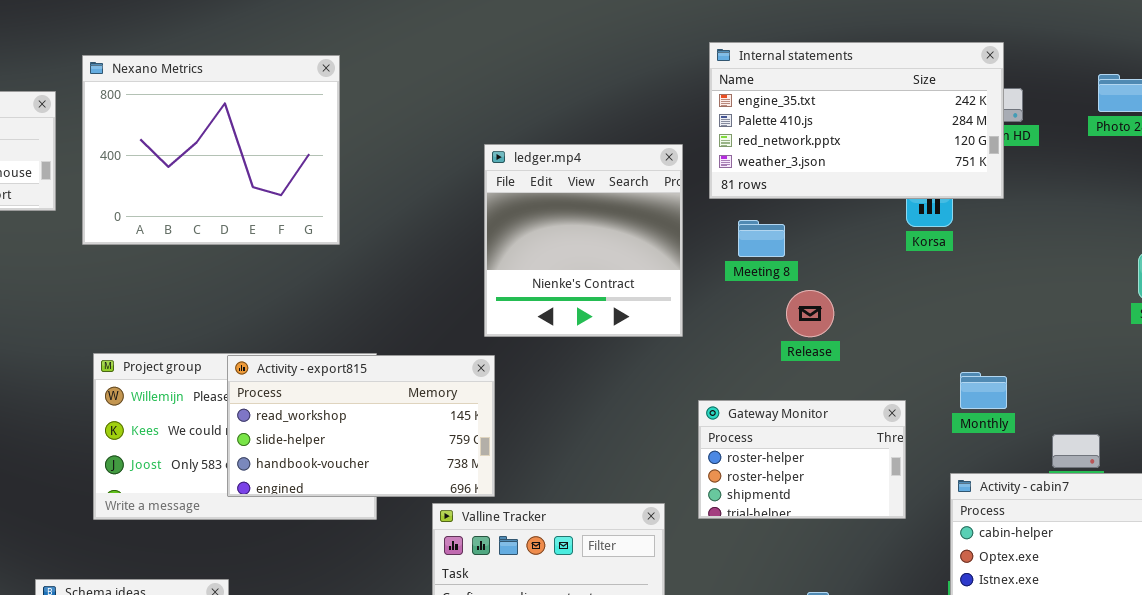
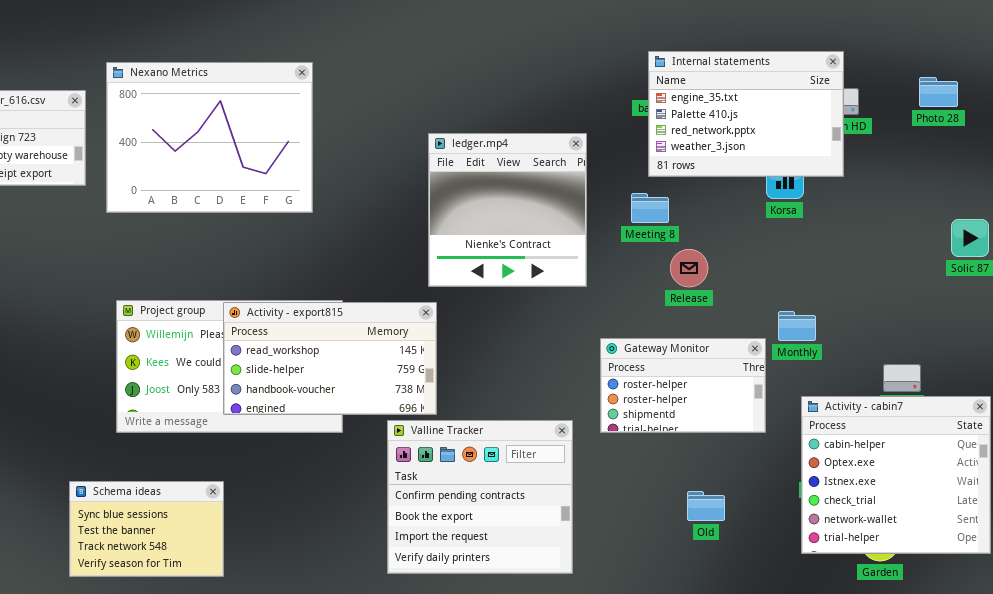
Internal statements: [709,42,1004,199] -> [648,51,844,177], resized
Monthly: [960,372,1007,409] -> [778,311,816,341], moved

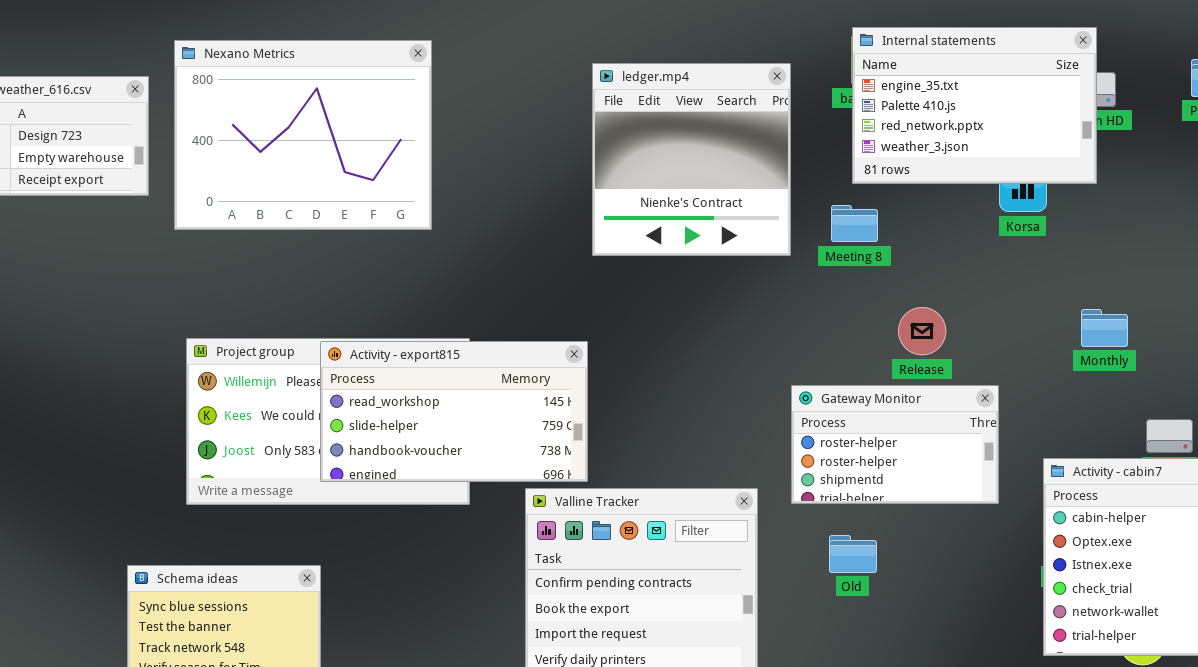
ledger.mp4: [428,133,587,287] -> [592,63,791,256], moved
Release: [670,249,708,287] -> [898,307,946,355], moved
Monthly: [778,311,816,341] -> [1081,309,1128,347], moved
Old: [687,491,725,521] -> [829,535,877,573], moved

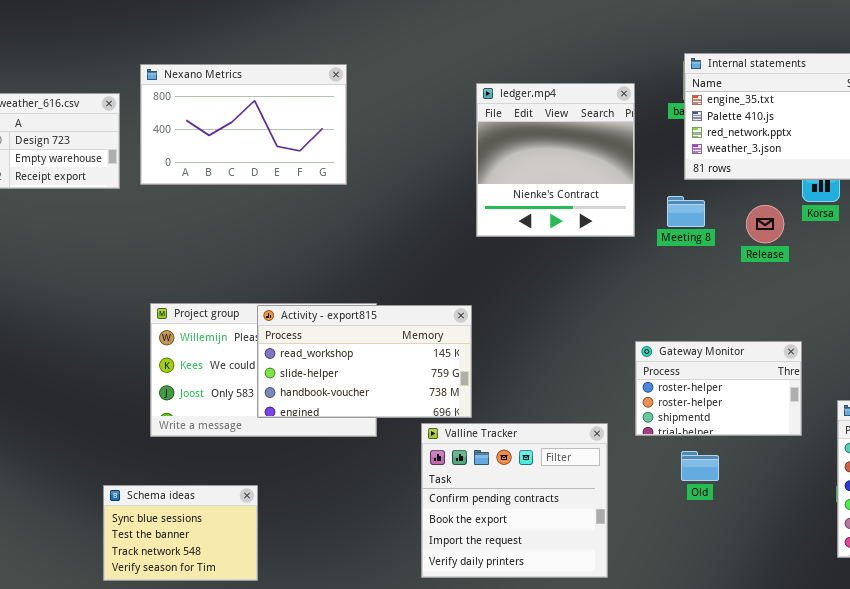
Nexano Metrics: [174,40,432,230] -> [140,64,347,185], resized
Release: [898,307,946,355] -> [746,205,784,243], moved
Old: [829,535,877,573] -> [681,451,719,481], moved

